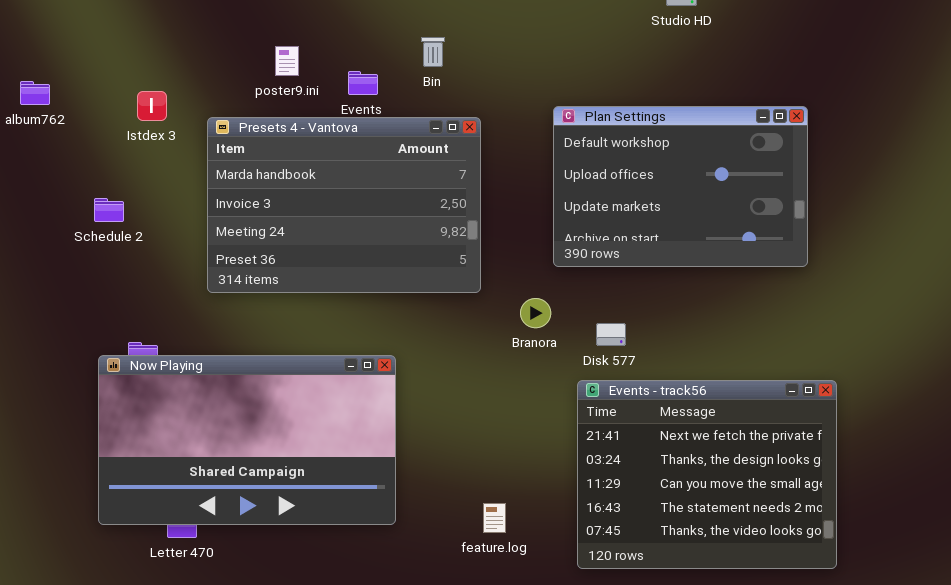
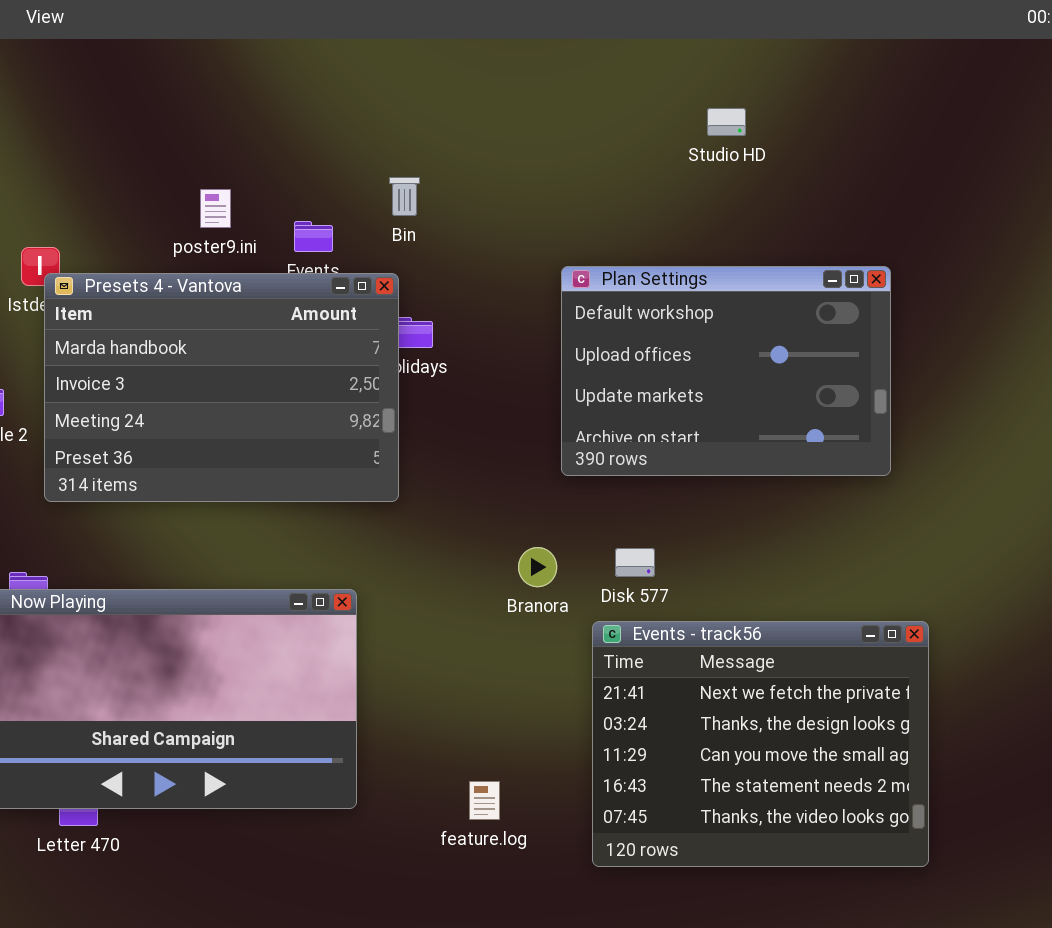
Presets 4 - Vantova: [207,117,481,293] -> [44,273,399,502], moved
Branora: [520,298,551,328] -> [518,547,557,587], moved

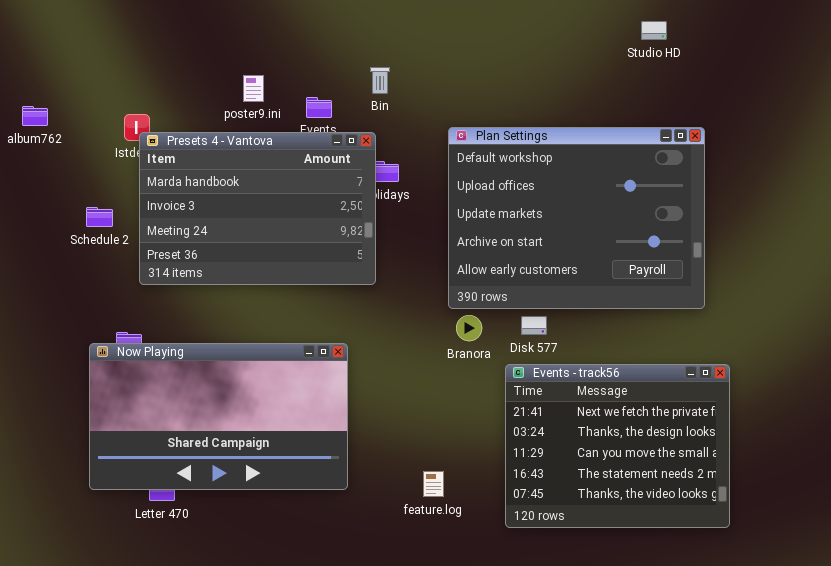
Studio HD: [707,108,746,136] -> [641,21,667,40], moved
Plan Settings: [561,266,891,476] -> [448,127,705,309], resized

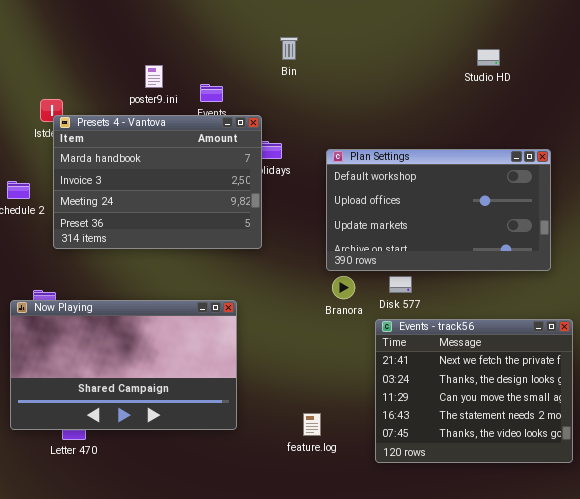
Studio HD: [641,21,667,40] -> [477,49,500,66], moved
Bin: [370,67,390,94] -> [280,37,298,60], moved
Plan Settings: [448,127,705,309] -> [326,149,551,271], resized

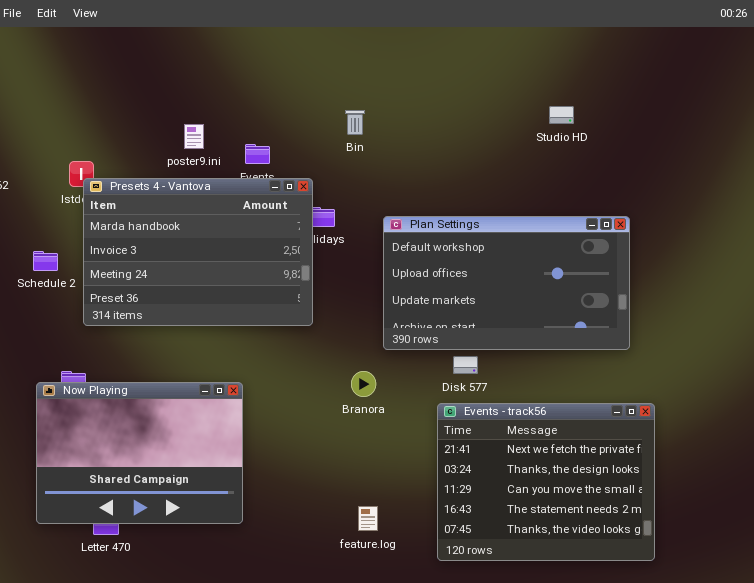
Bin: [280,37,298,60] -> [345,110,365,135], moved
Branora: [332,276,355,299] -> [351,371,376,397], moved
Now Playing: [10,300,237,430] -> [36,382,243,524], resized

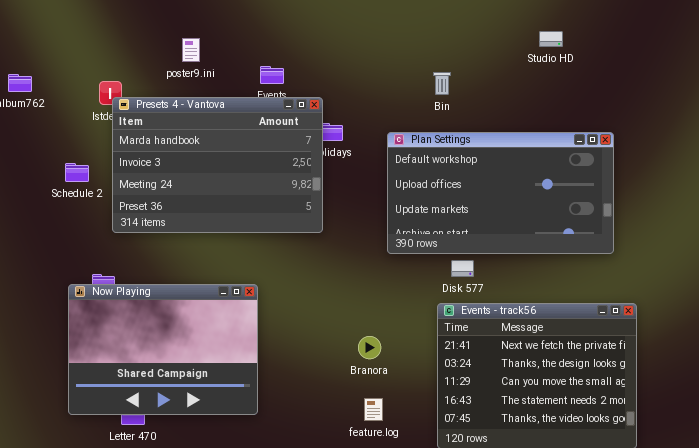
Bin: [345,110,365,135] -> [433,72,451,95], moved
poster9.ini: [184,124,204,149] -> [182,38,200,62], moved
Branora: [351,371,376,397] -> [358,336,381,359], moved

